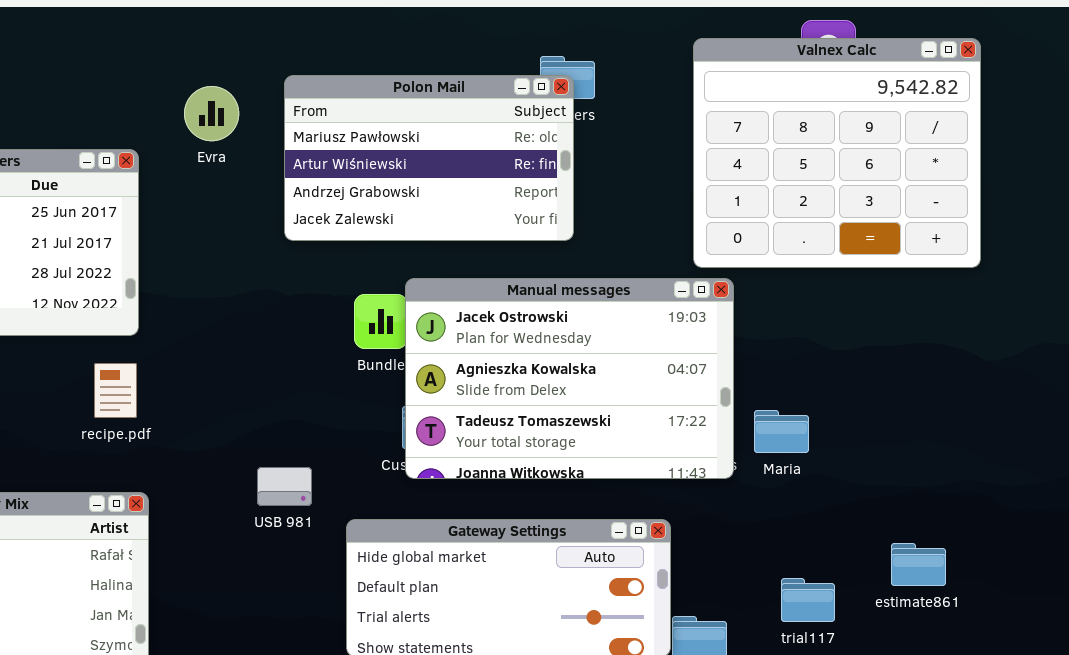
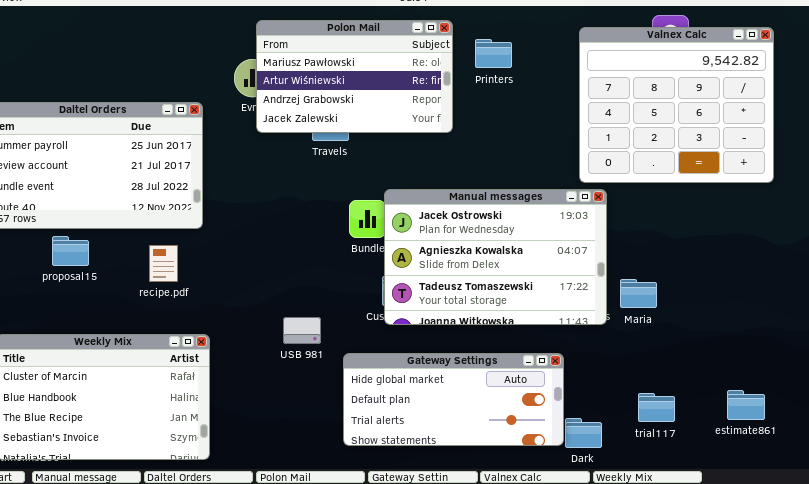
Polon Mail: [284,75,574,241] -> [256,20,453,133], moved
recipe.pdf: [94,363,137,418] -> [149,245,178,282], moved
estimate861: [891,543,946,586] -> [727,390,765,420], moved

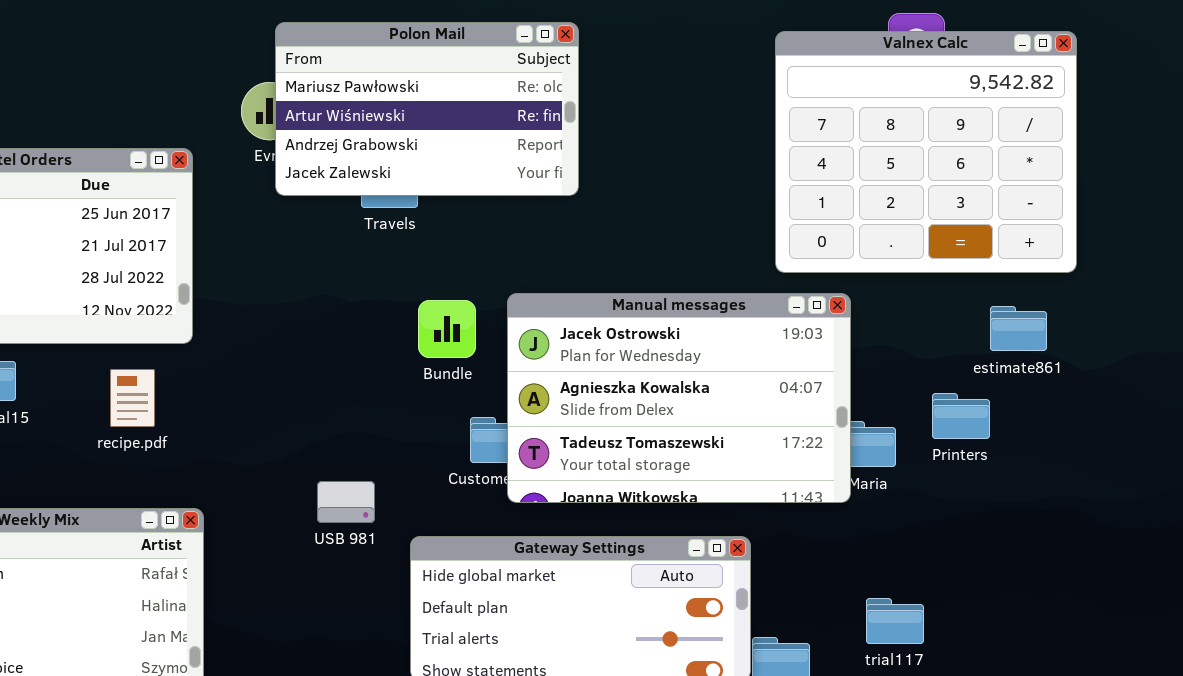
Printers: [475,39,512,68] -> [932,393,990,439], moved
Manual messages: [384,189,607,325] -> [507,293,851,503], moved
estimate861: [727,390,765,420] -> [990,306,1047,351], moved

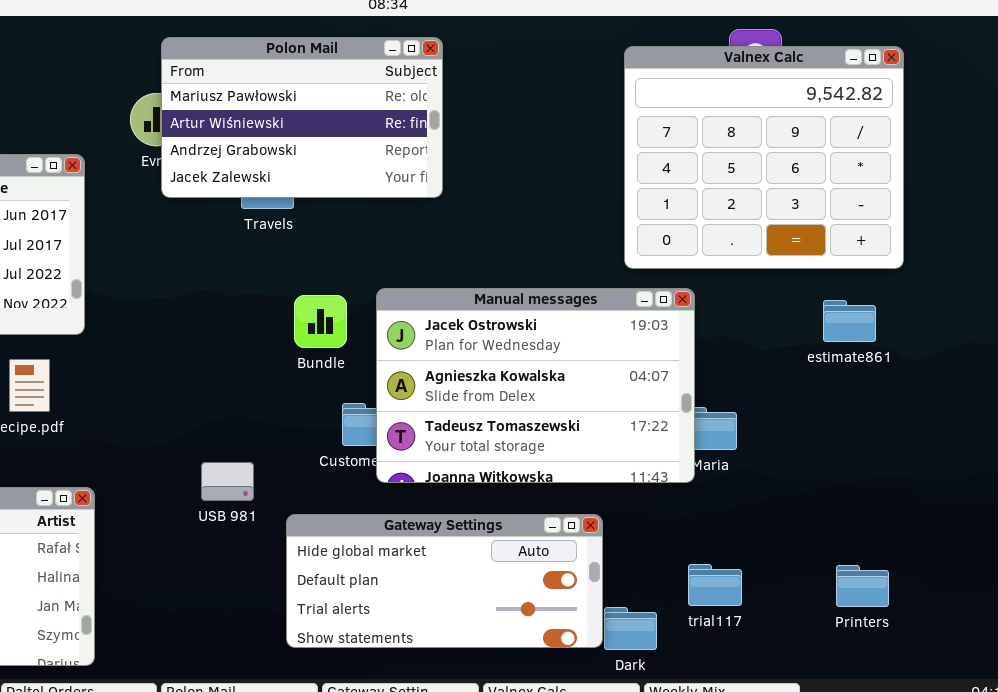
Printers: [932,393,990,439] -> [836,565,889,607], moved
trial117: [866,598,924,644] -> [688,564,742,606], moved

